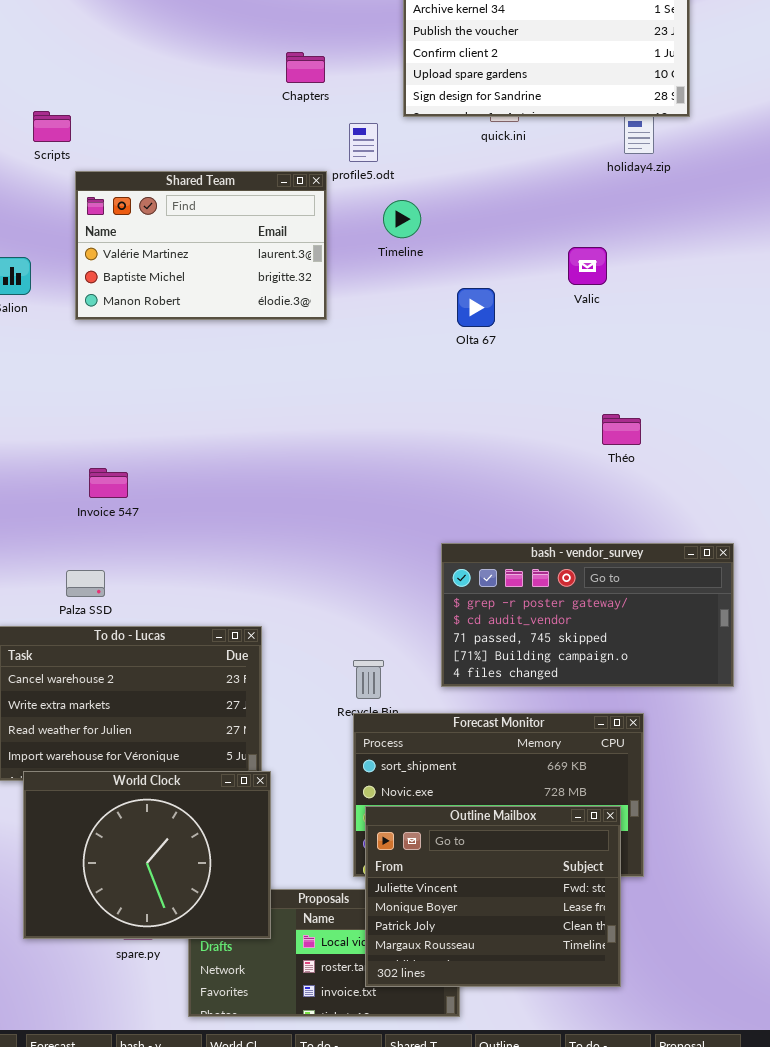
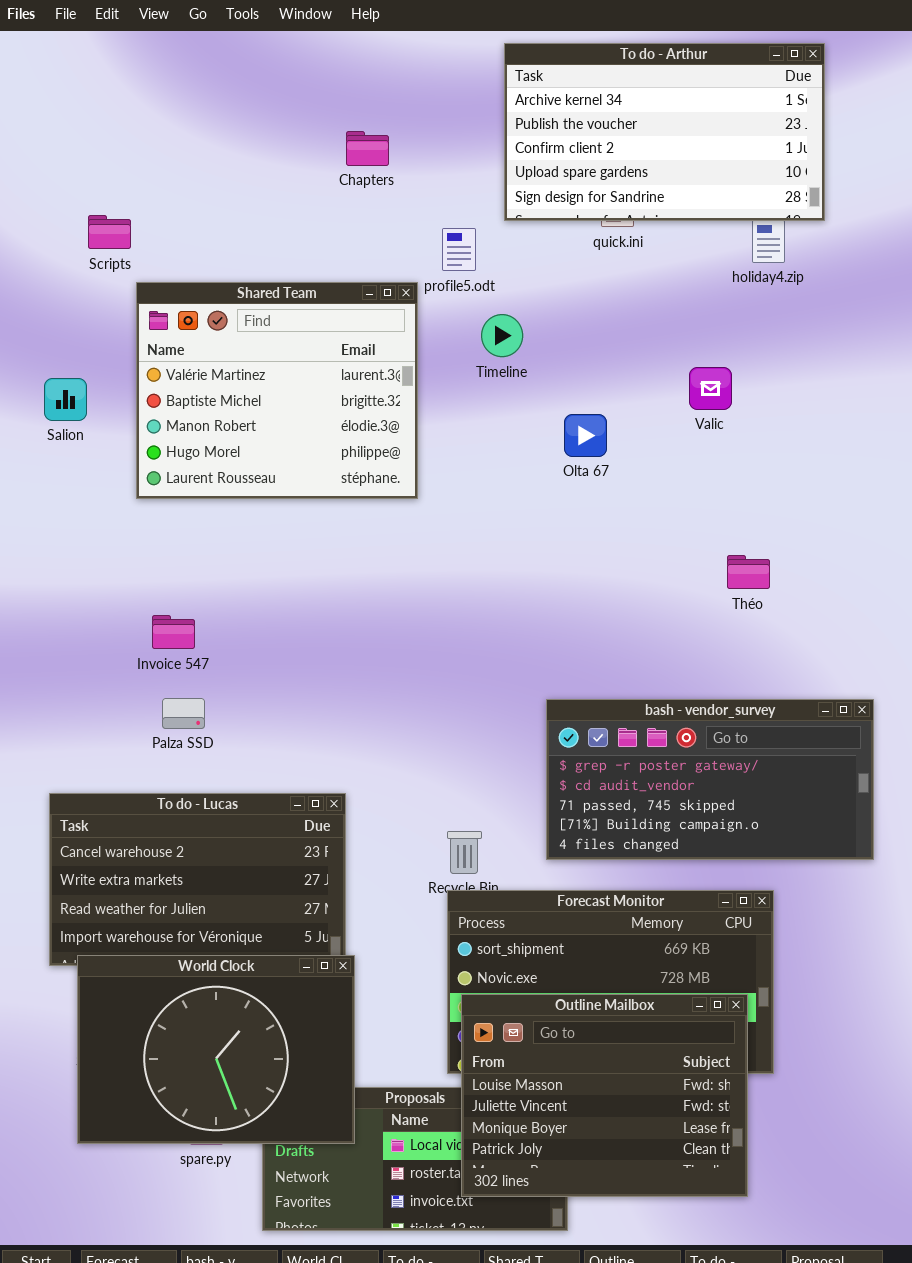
Chapters: [286,52,325,83] -> [346,131,389,166], moved
Shared Team: [75,171,327,320] -> [136,282,418,499], resized
Palza SSD: [66,570,105,597] -> [162,698,205,729], moved
Outline Mailbox: [365,806,621,987] -> [461,994,748,1197], scrolled up 1 row

